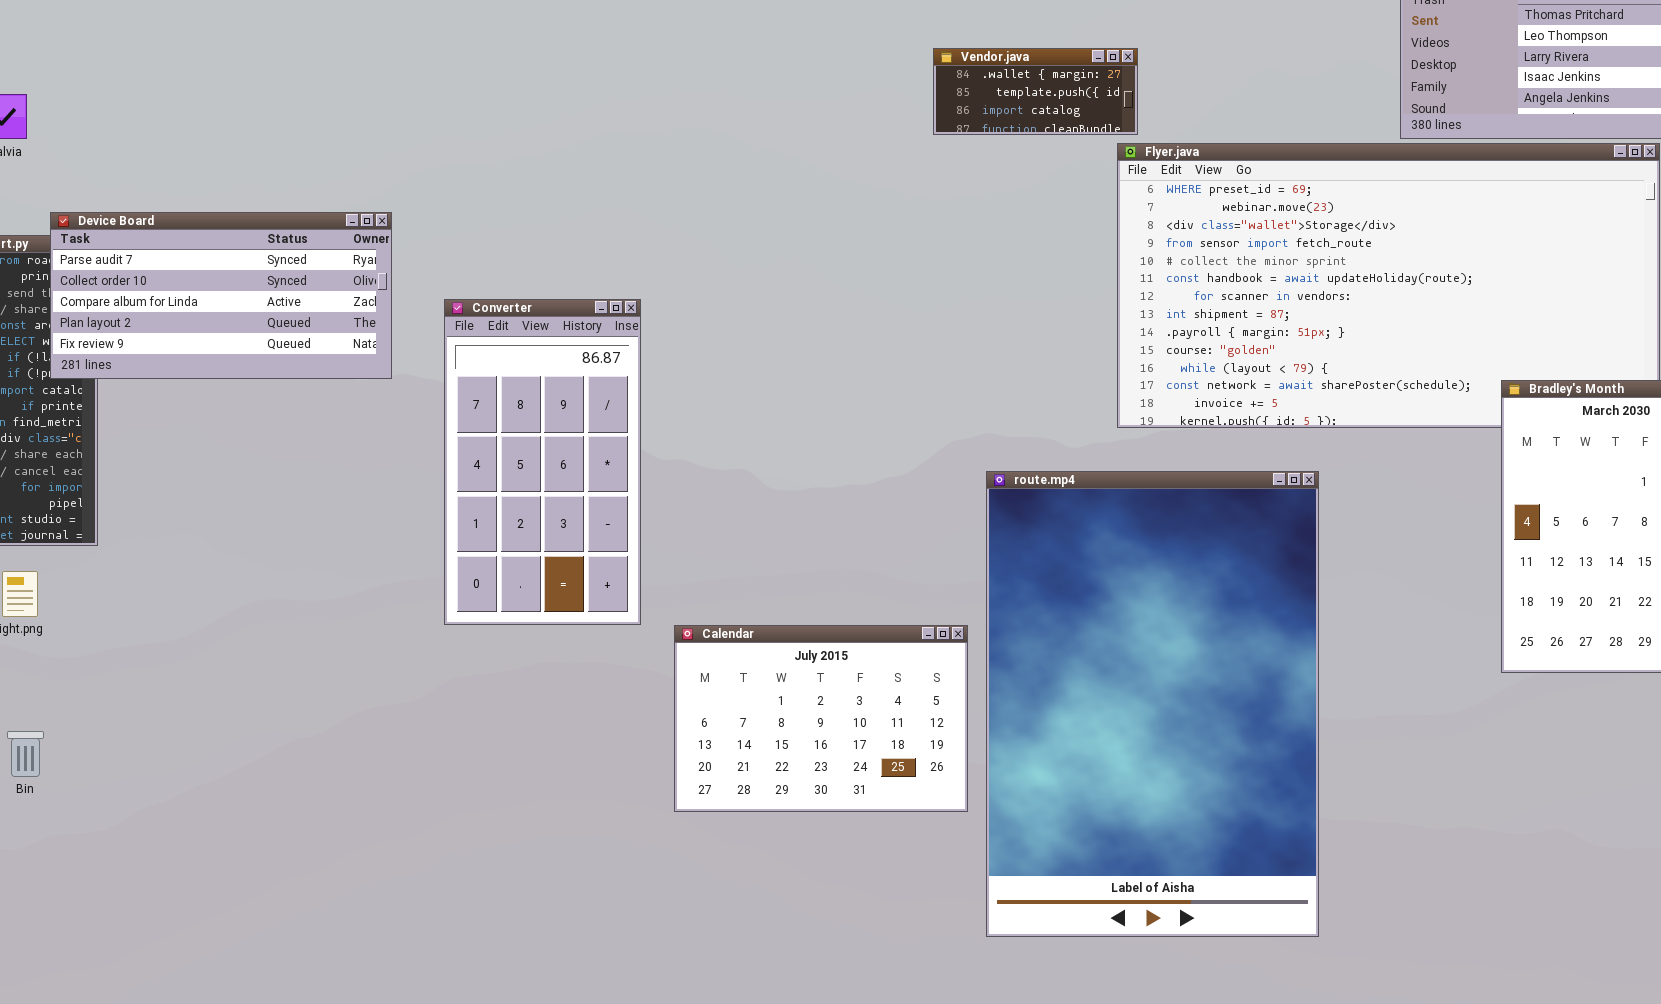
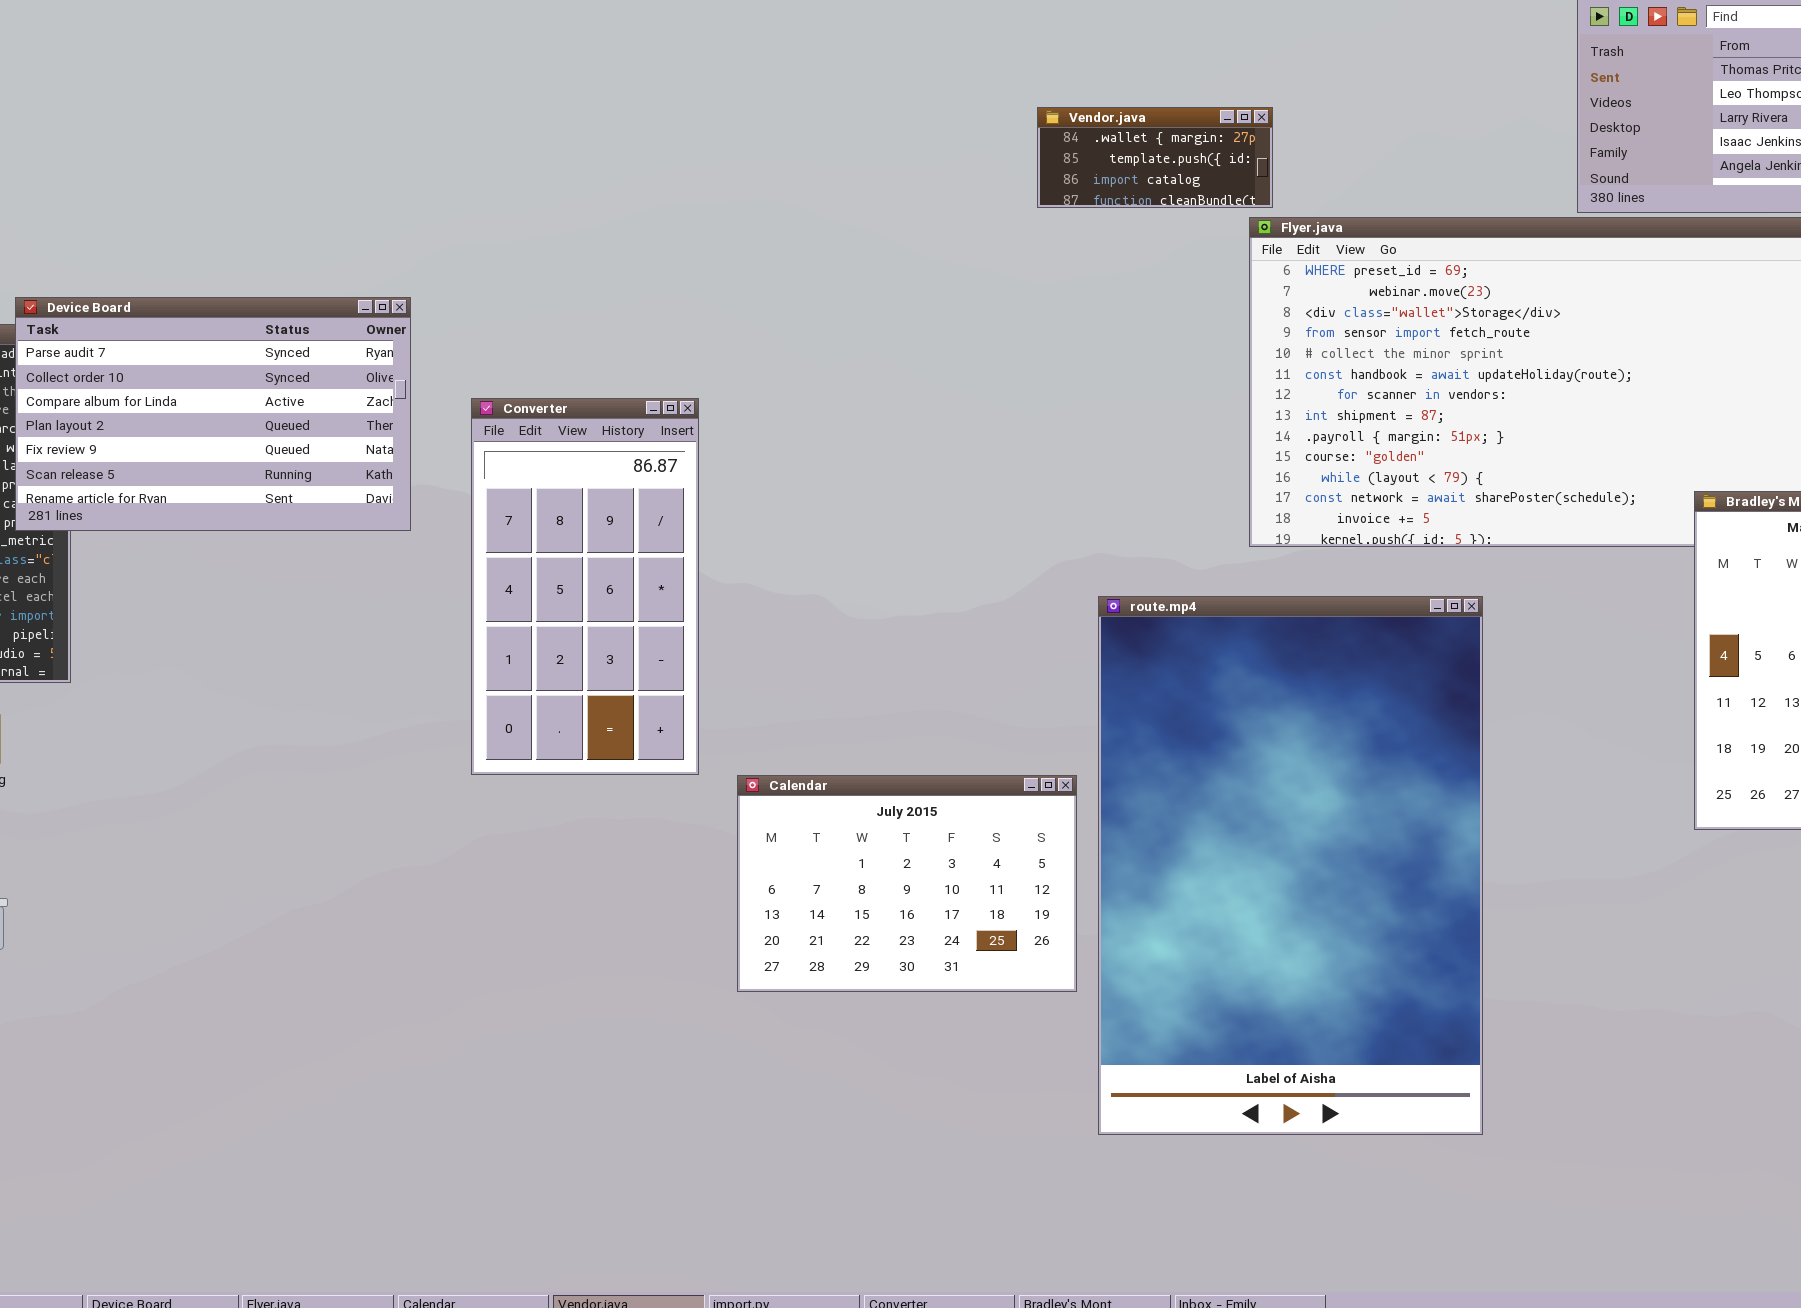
Device Board: [50,212,392,379] -> [15,297,411,531], resized

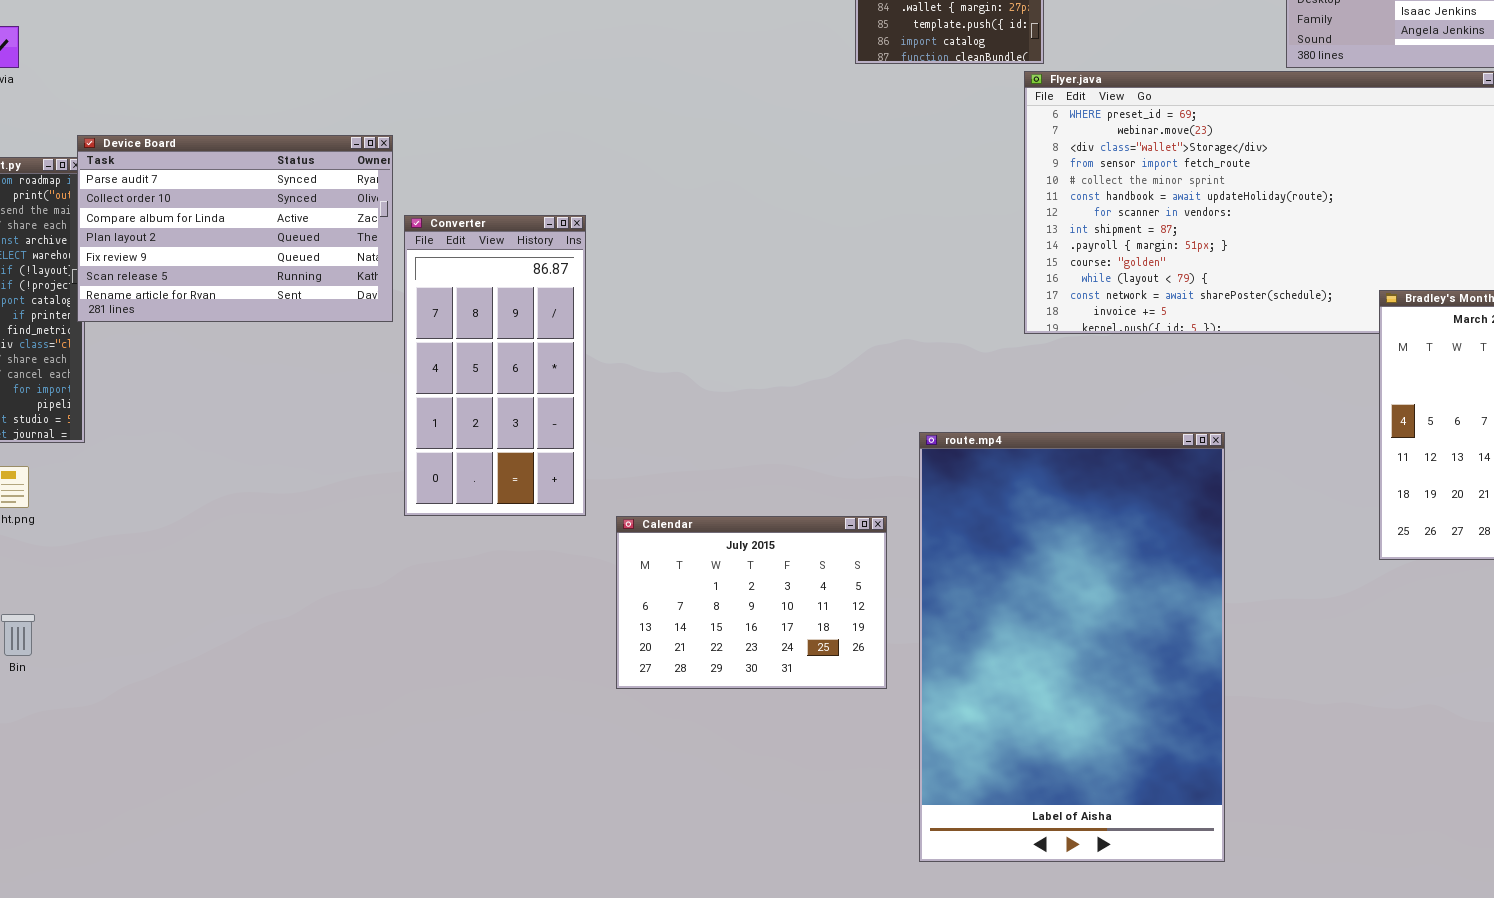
Device Board: [15,297,411,531] -> [77,135,393,322], moved
route.mp4: [1098,596,1483,1135] -> [919,432,1225,862], moved

